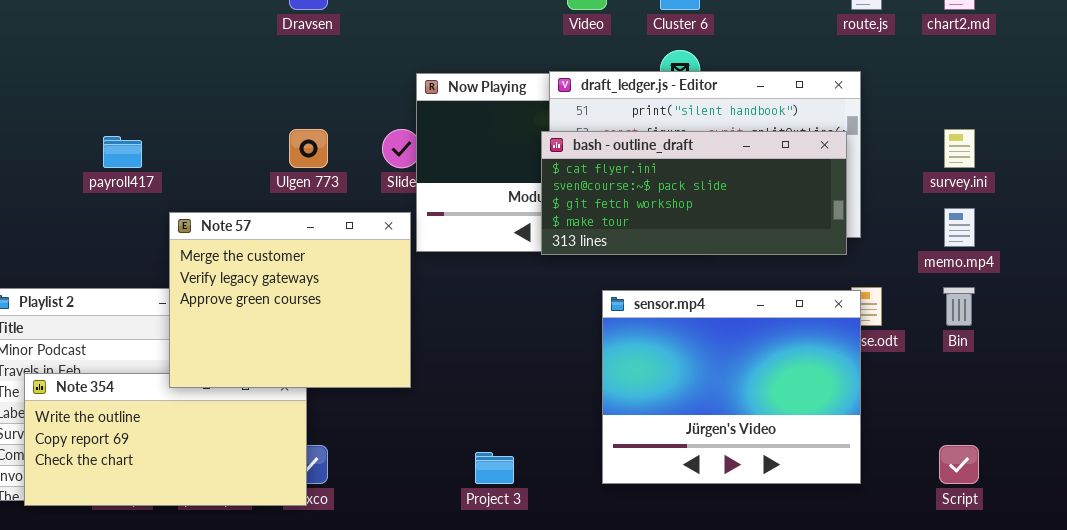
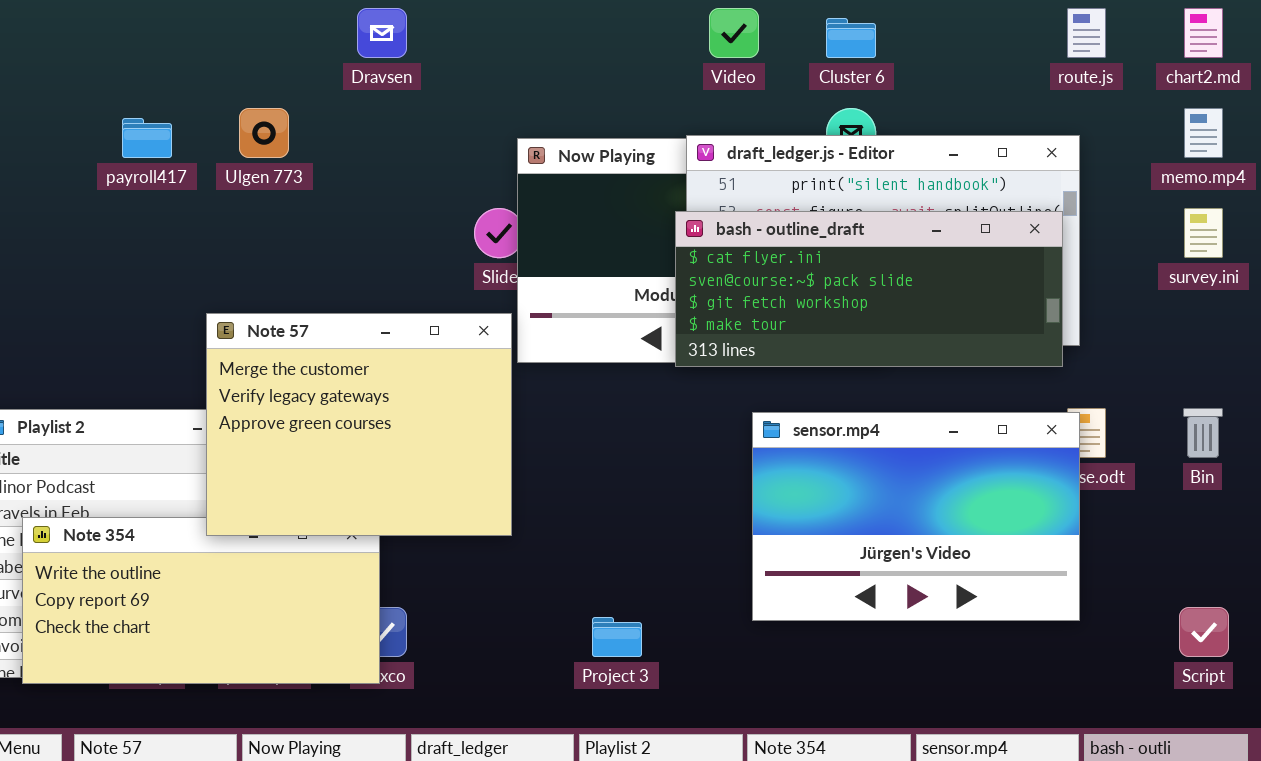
Ulgen 773: [289,129,328,168] -> [239,108,289,158], moved
payroll417: [103,136,142,168] -> [122,118,172,158], moved
memo.mp4: [944,208,975,247] -> [1184,108,1223,158], moved
sensor.mp4: [602,290,861,484] -> [752,412,1080,621], resized

